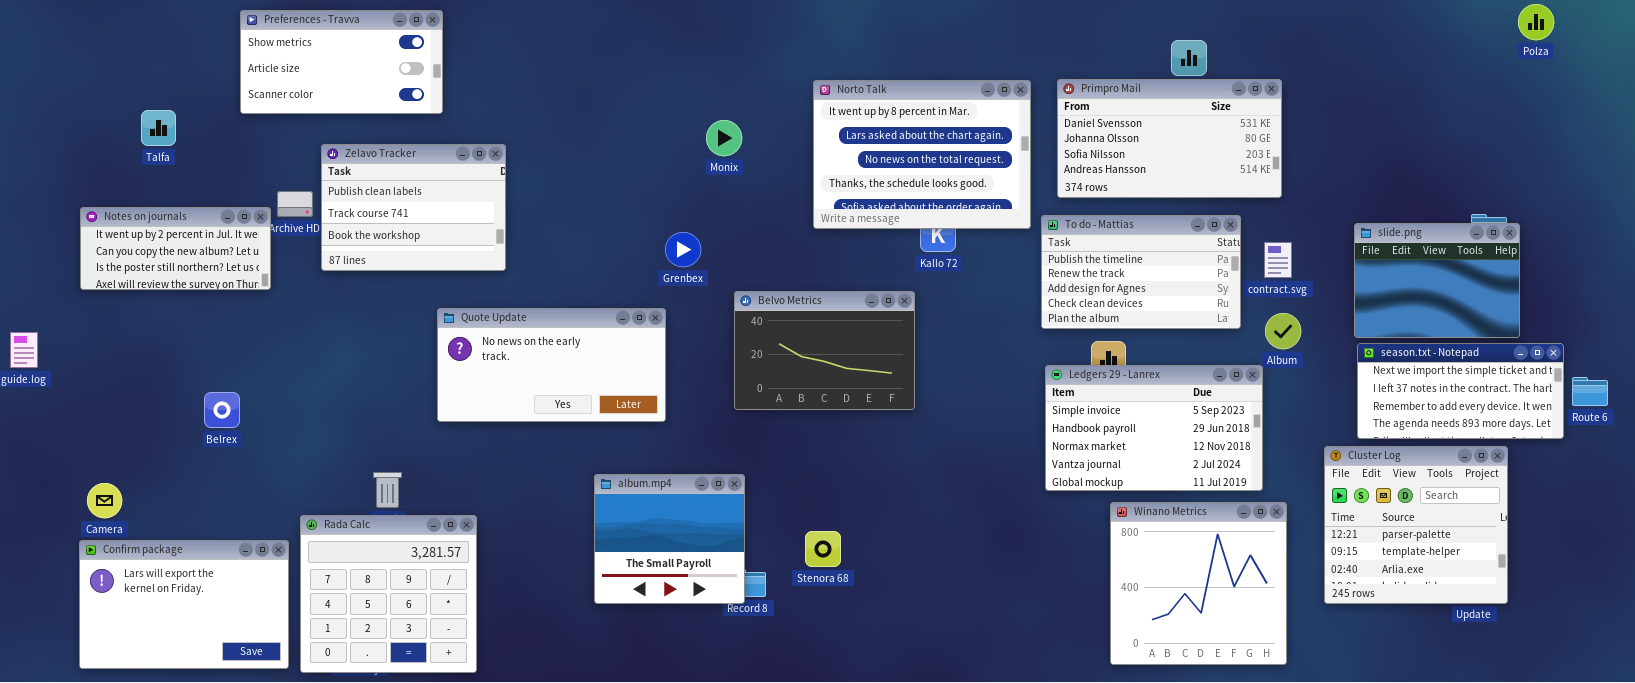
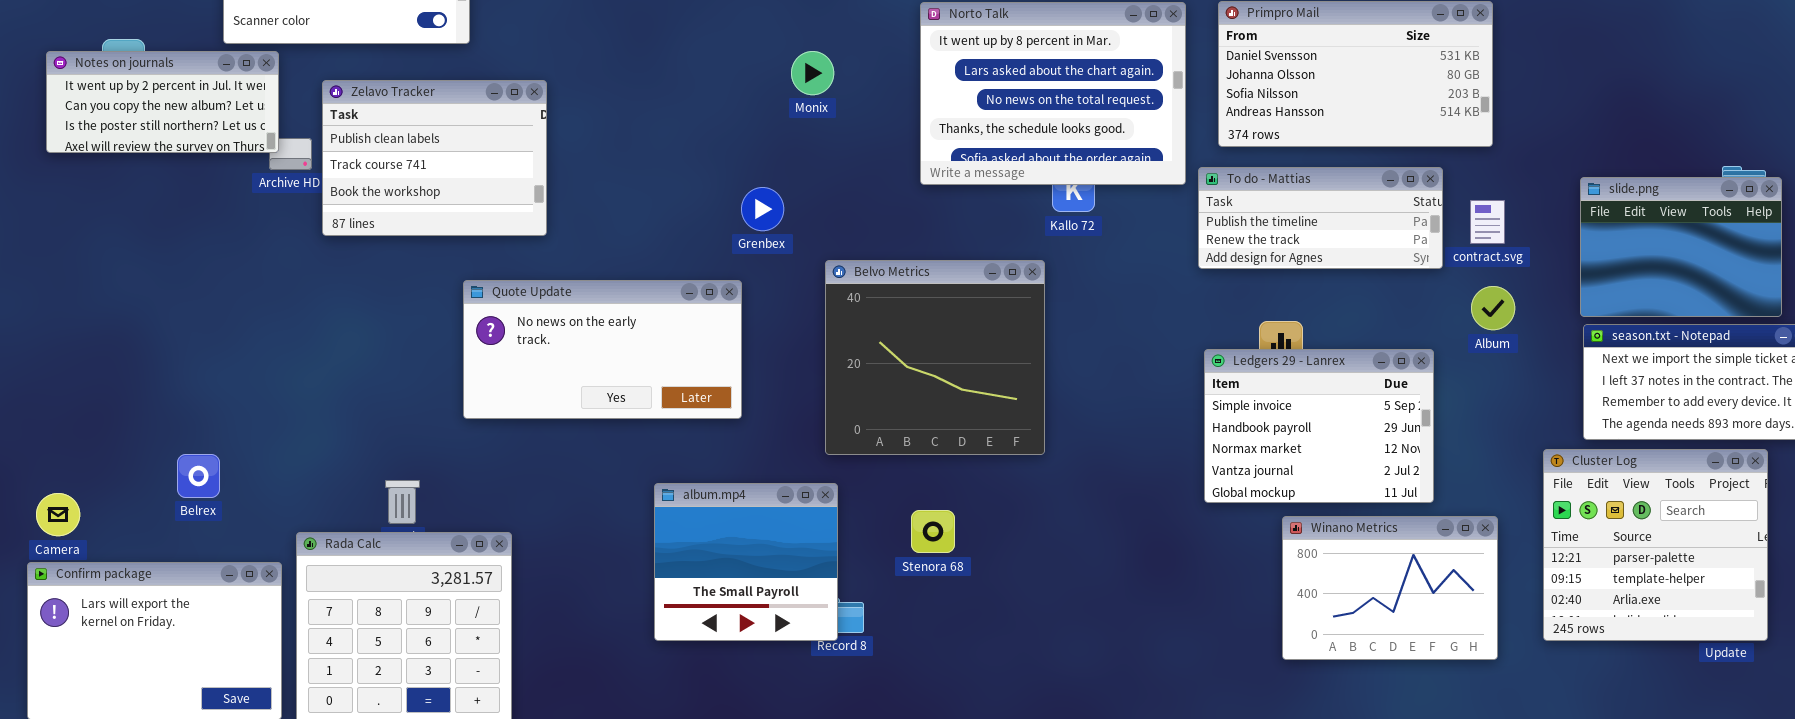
Notes on journals: [80,207,271,290] -> [46,51,279,153], moved
To do - Mattias: [1041,215,1241,329] -> [1198,167,1443,269], resized
Belvo Metrics: [734,291,915,410] -> [825,260,1045,455], resized
Ledgers 29 - Lanrex: [1045,365,1263,491] -> [1204,349,1434,503], resized
Belrex: [204,392,240,428] -> [177,454,220,498], moved
Winano Metrics: [1110,502,1287,665] -> [1282,516,1498,660], resized
Stenora 68: [805,531,841,567] -> [911,510,955,553], moved

